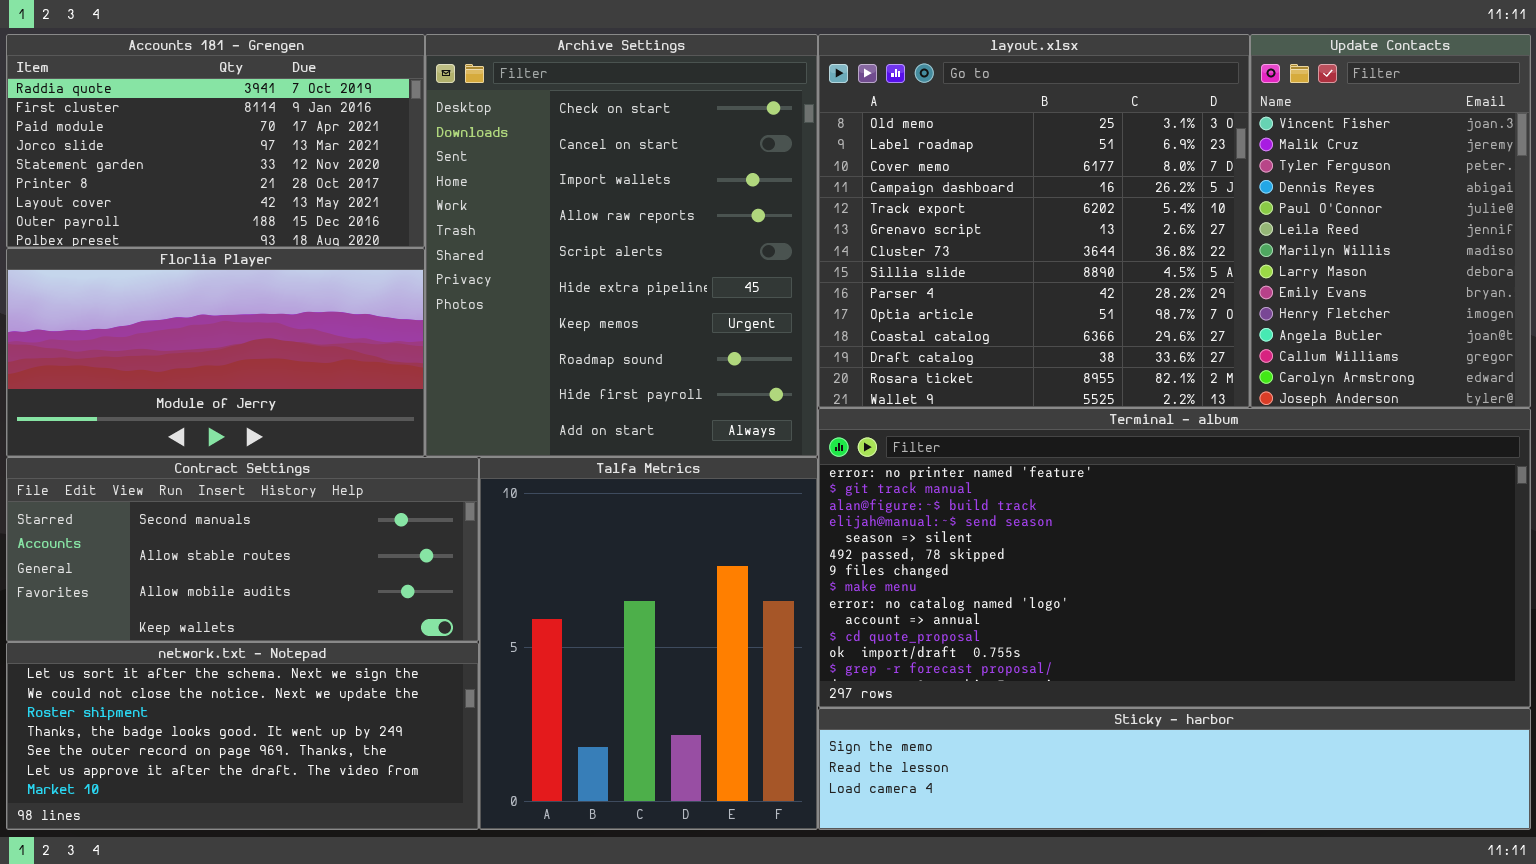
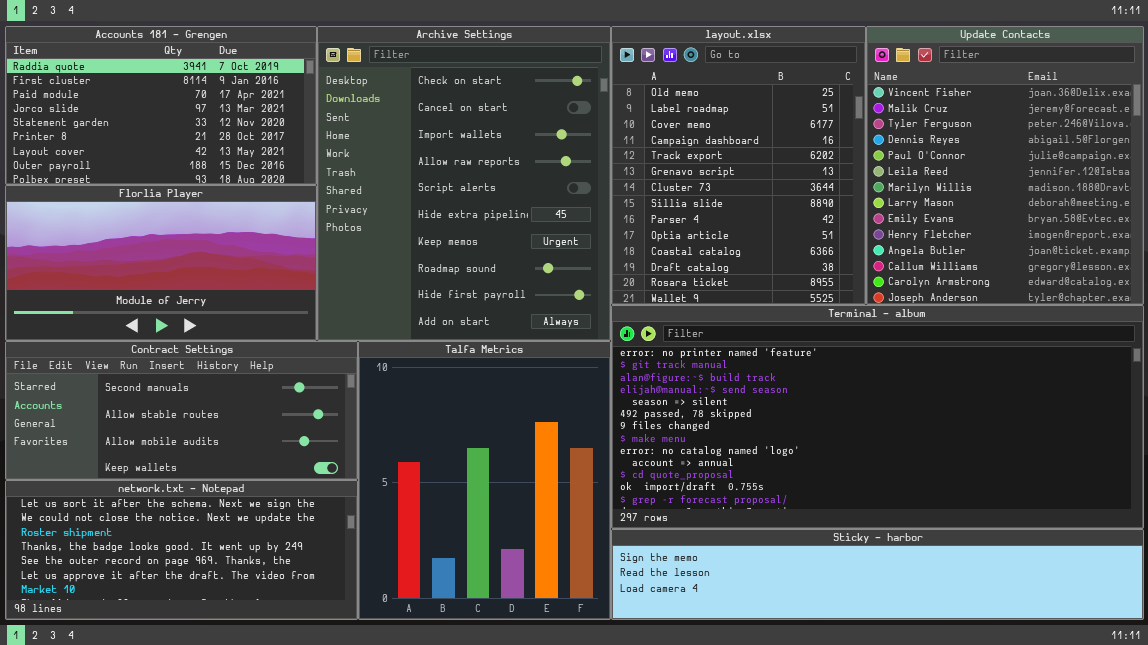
layout.xlsx: [818,34,1250,408] -> [611,26,866,305], resized
Update Contacts: [1250,34,1531,408] -> [866,26,1144,305], resized

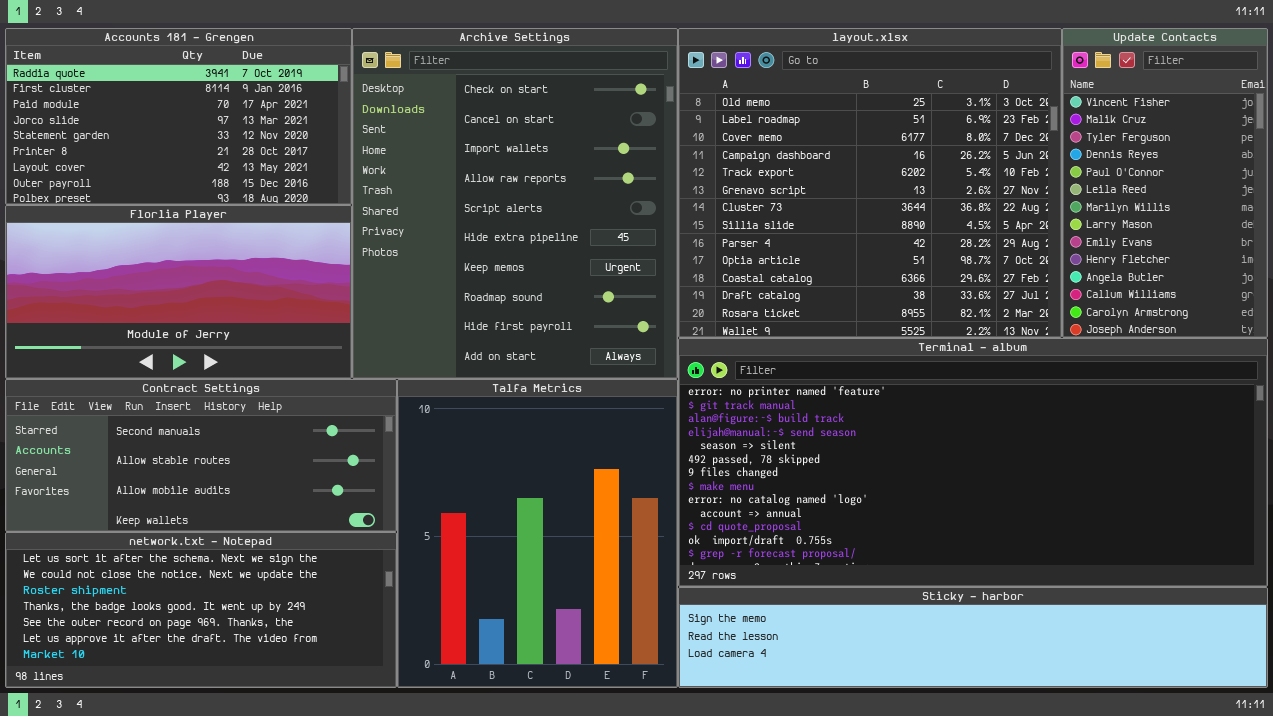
layout.xlsx: [611,26,866,305] -> [678,28,1062,338], resized
Update Contacts: [866,26,1144,305] -> [1062,28,1268,338], resized

